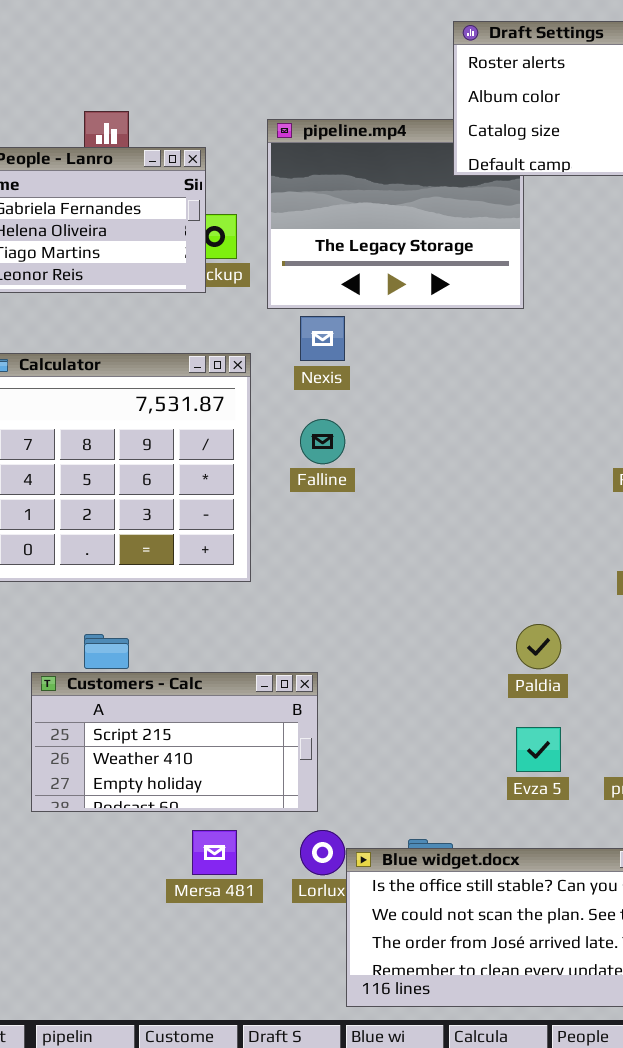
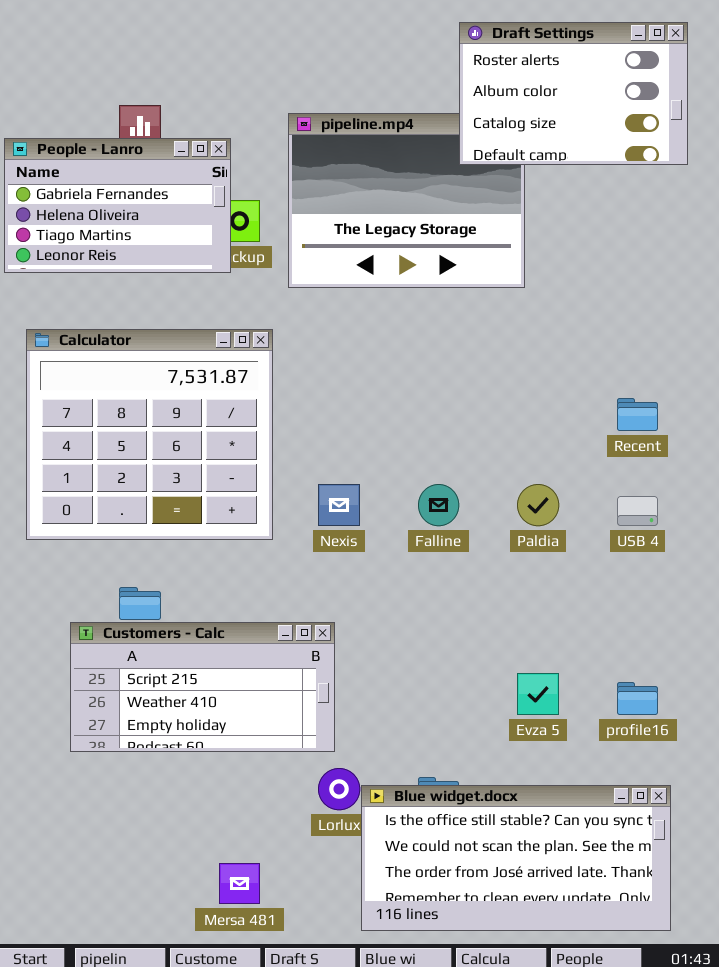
Nexis: [300,316,345,361] -> [318,484,360,526], moved
Falline: [300,419,345,464] -> [418,484,459,526], moved
Paldia: [516,624,561,669] -> [517,484,559,526], moved
Mersa 481: [192,830,237,875] -> [219,863,260,904], moved

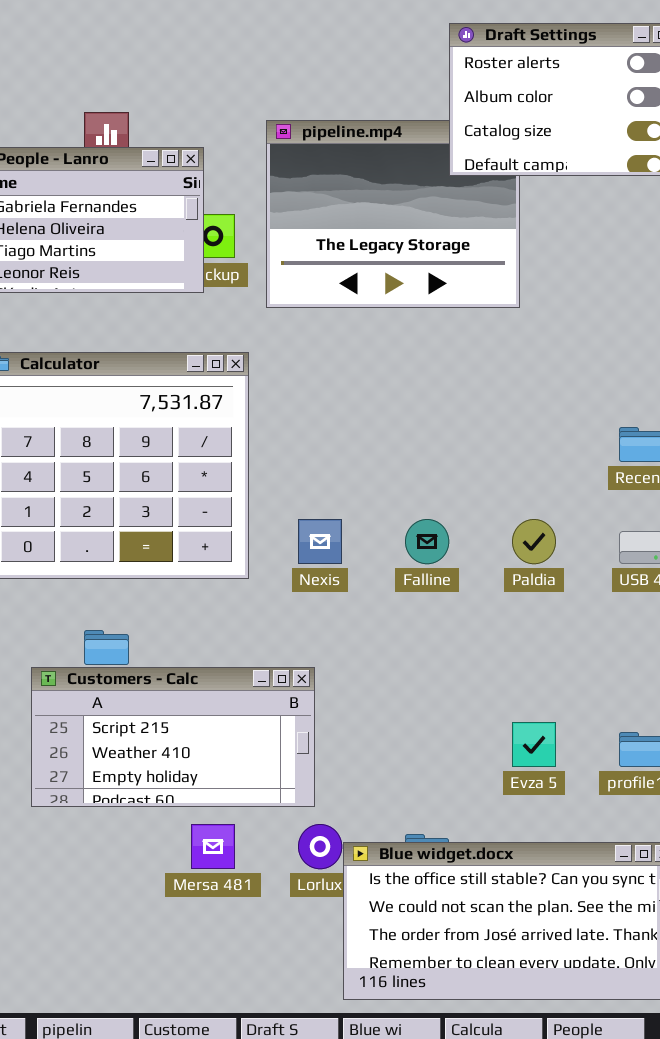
Mersa 481: [219,863,260,904] -> [191,824,235,869], moved

